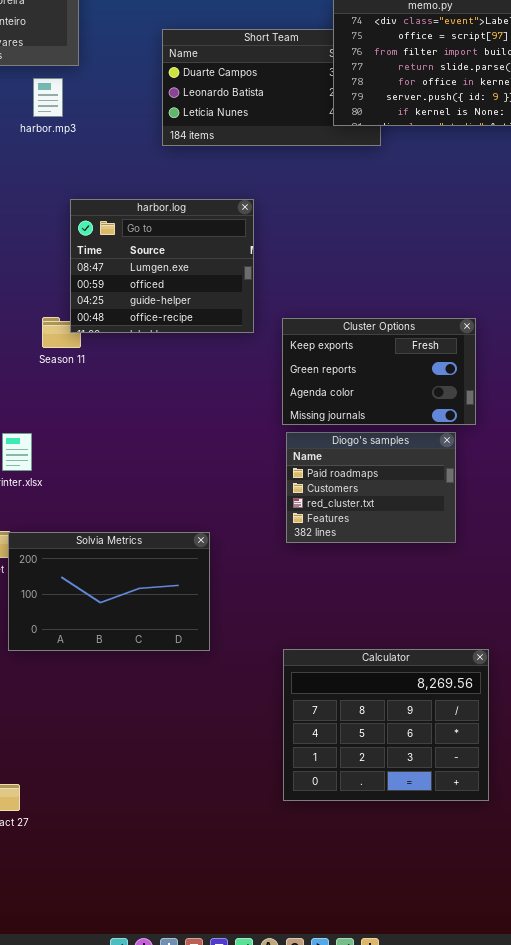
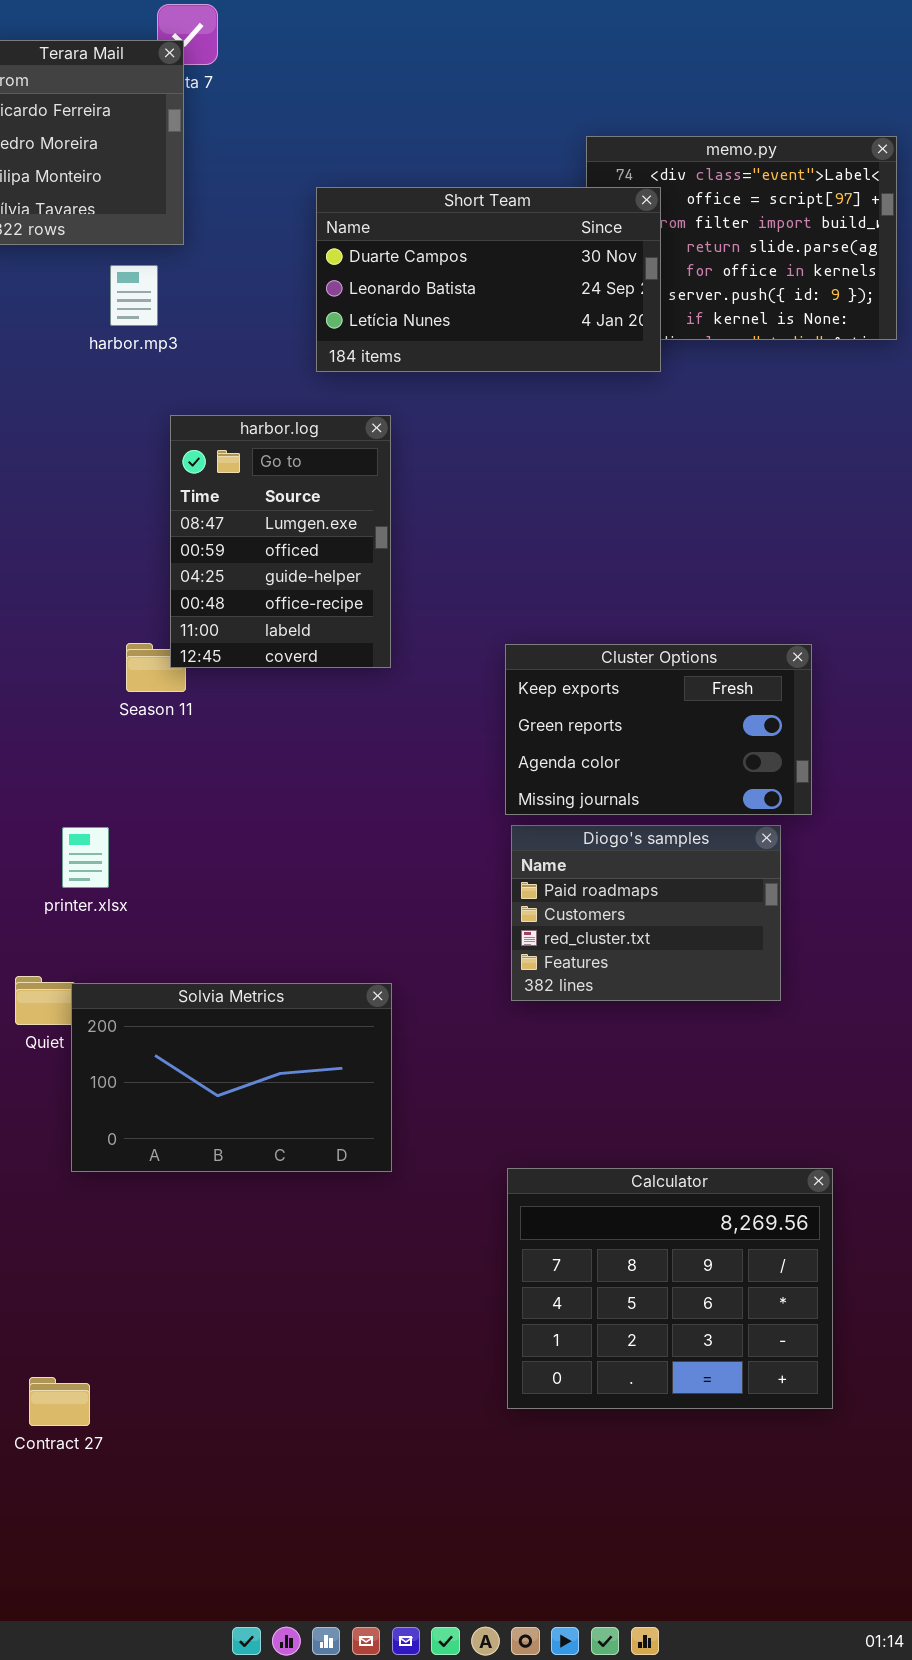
Short Team: [162,29,381,146] -> [316,187,661,372], raised
harbor.log: [70,199,254,333] -> [170,415,391,668], resized

